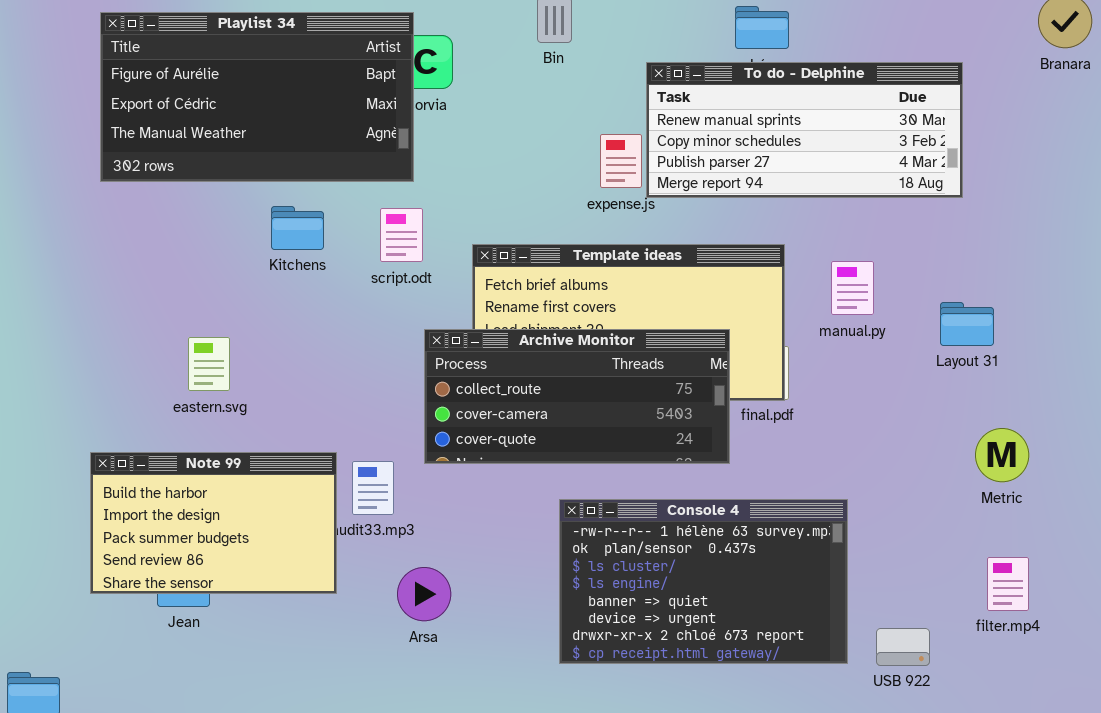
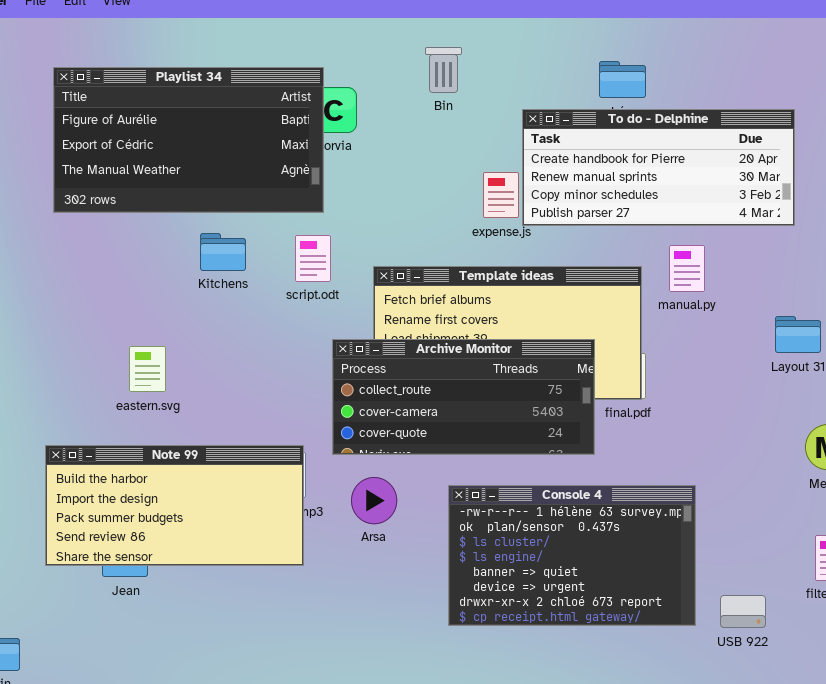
To do - Delphine: [646,62,963,198] -> [522,109,795,226], scrolled up 1 row
manual.py: [831,261,874,315] -> [669,245,705,292], moved
Note 99: [90,452,337,594] -> [45,445,304,566], resized
Arsa: [397,567,451,621] -> [351,477,397,524], moved

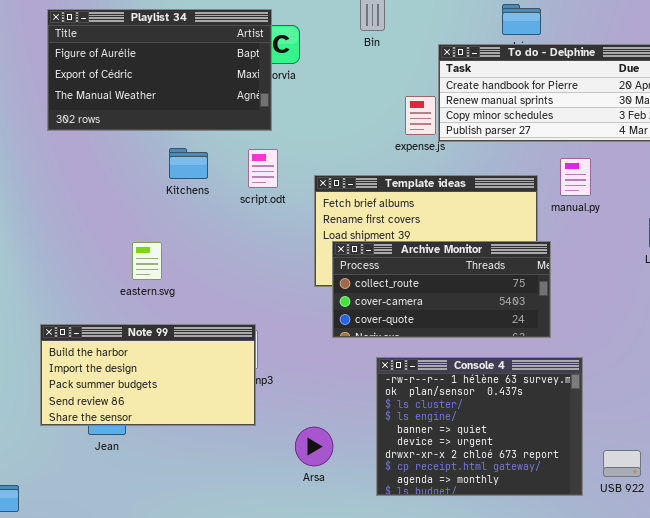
Archive Monitor: [332,339,595,455] -> [332,241,551,338], moved
eastern.svg: [129,346,166,392] -> [132,242,162,280], moved
Arsa: [351,477,397,524] -> [295,427,333,466], moved
Console 4: [448,485,696,626] -> [376,357,583,496], resized

